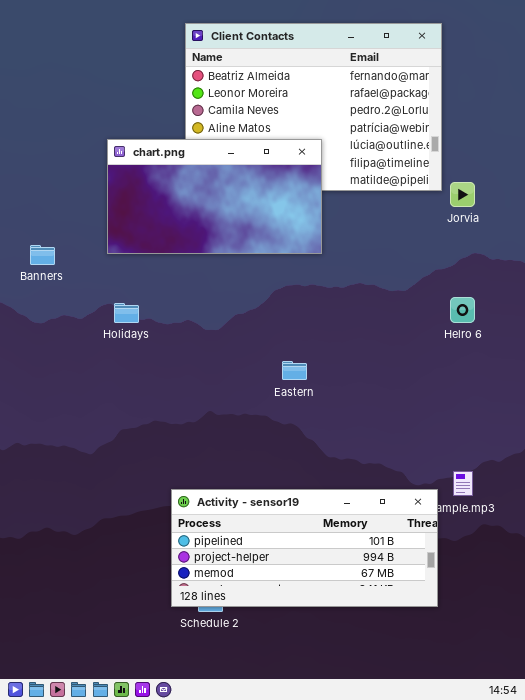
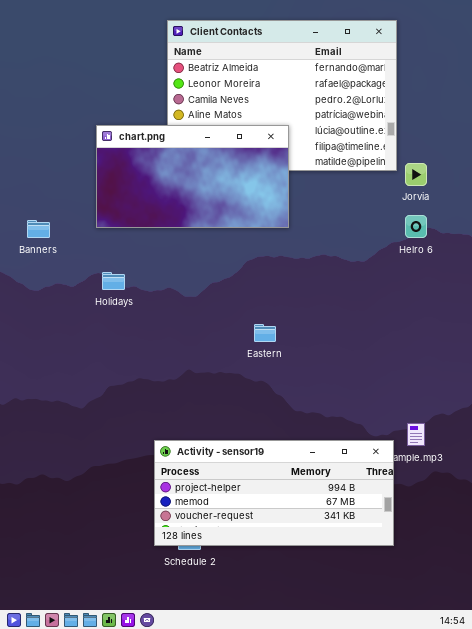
Helro 6: [450,297,475,323] -> [405,215,427,238], moved
Activity - sensor19: [171,489,438,607] -> [154,440,394,546], scrolled down 1 row

